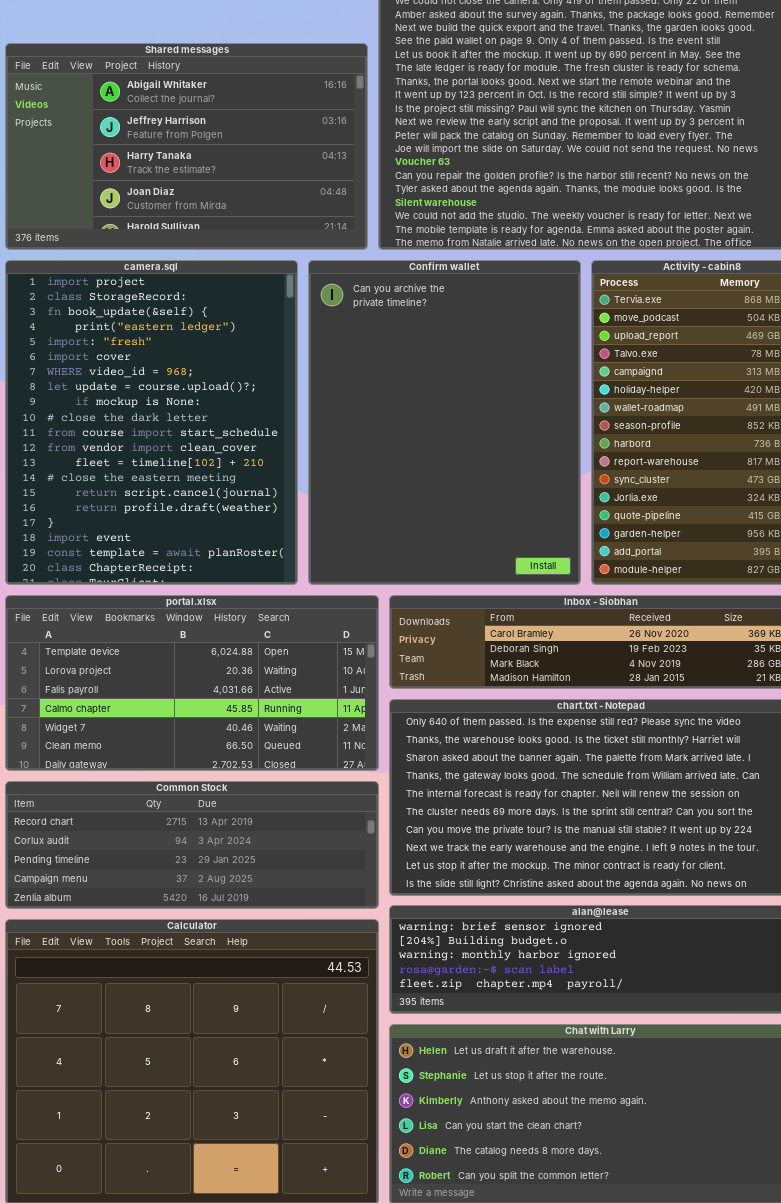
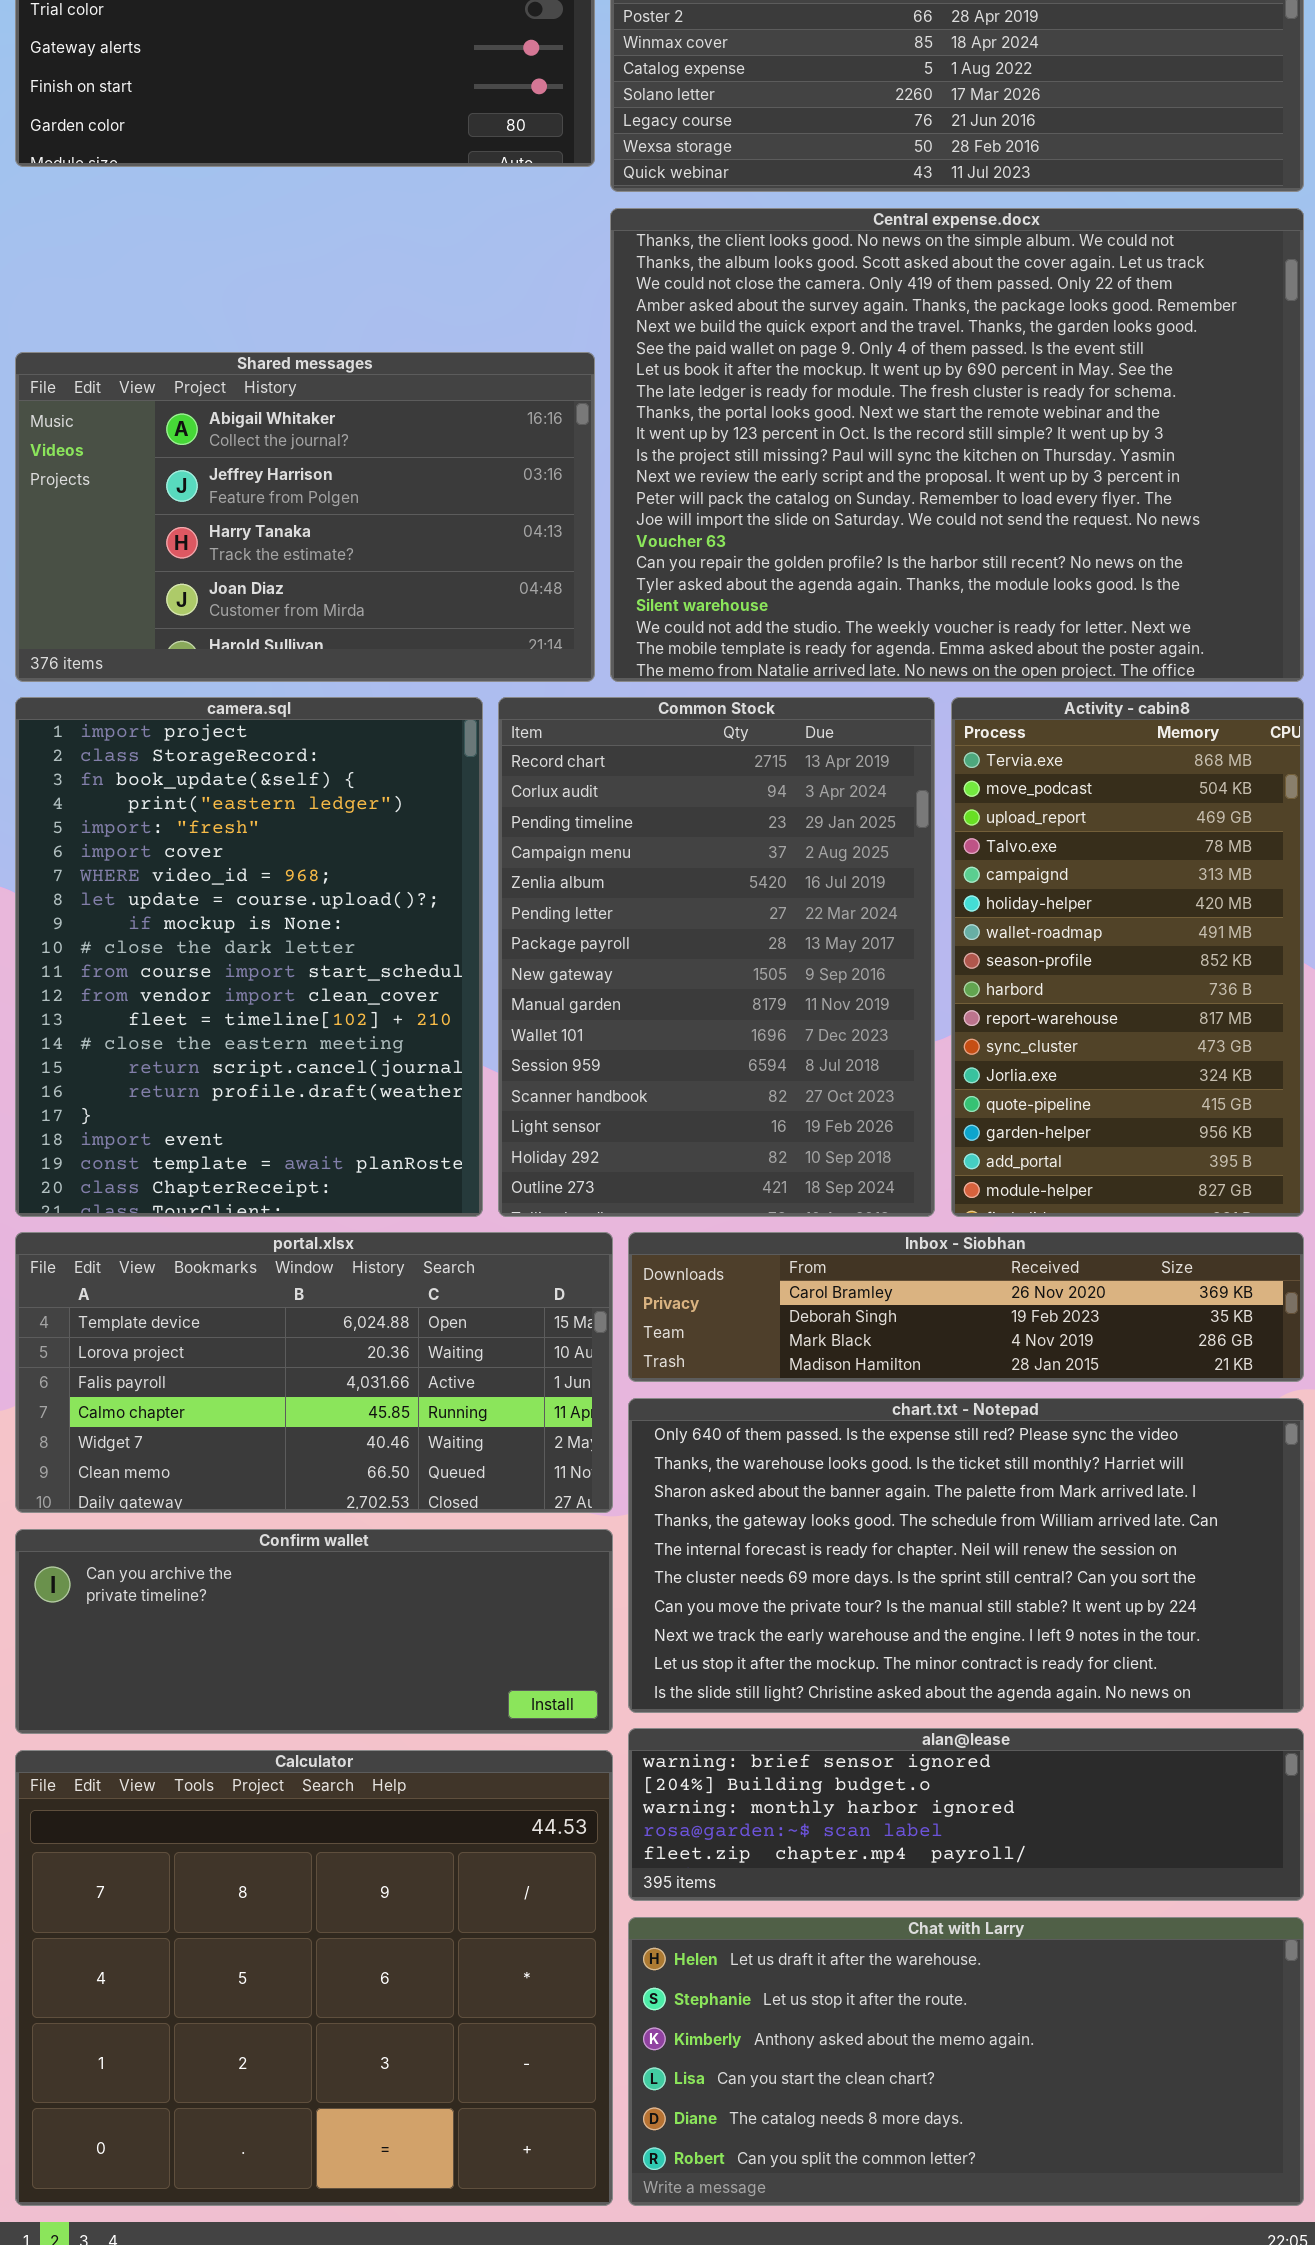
Confirm wallet: [308,260,581,585] -> [15,1529,613,1734], moved, resized
Common Stock: [5,781,379,909] -> [498,697,935,1217], moved, resized

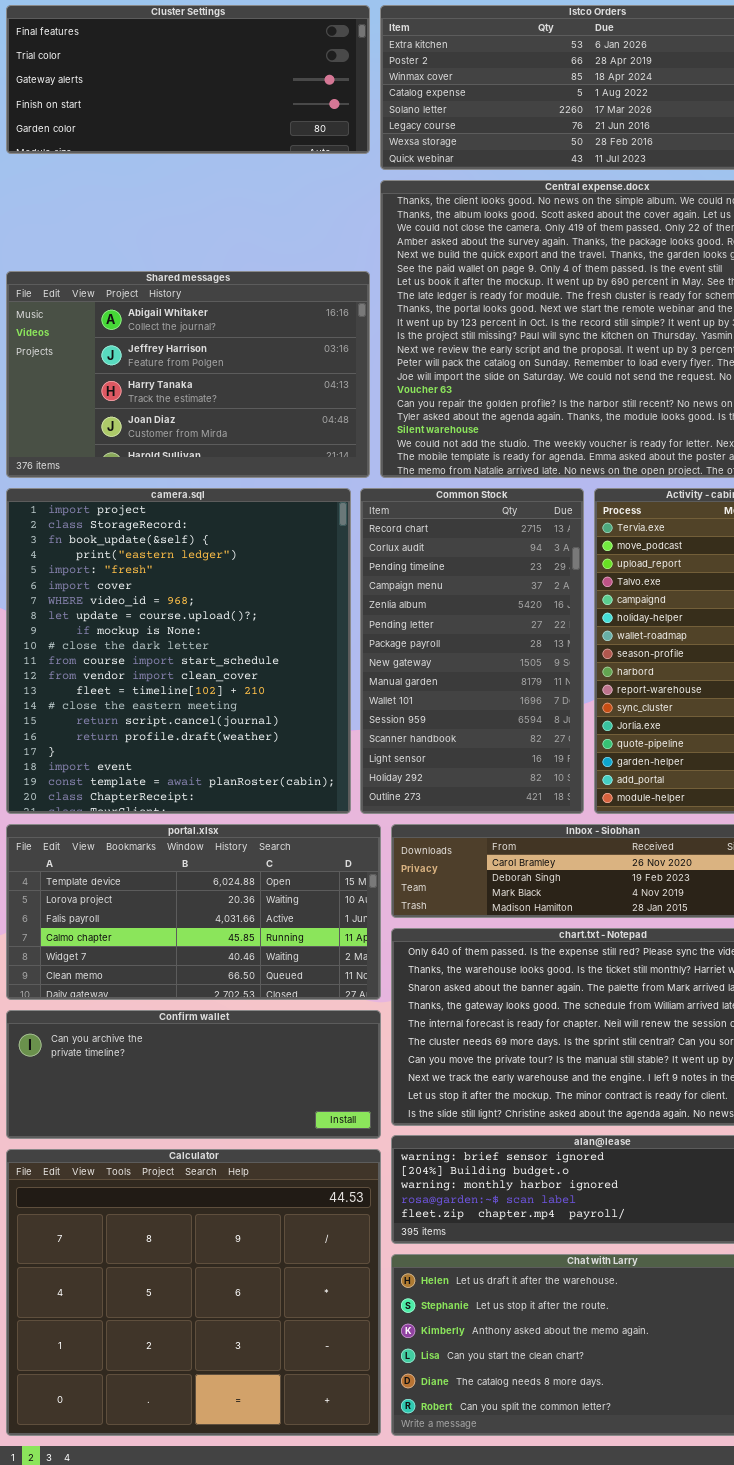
camera.sql: [15,697,483,1217] -> [6,488,351,814], resized
Common Stock: [498,697,935,1217] -> [360,488,584,814], resized

